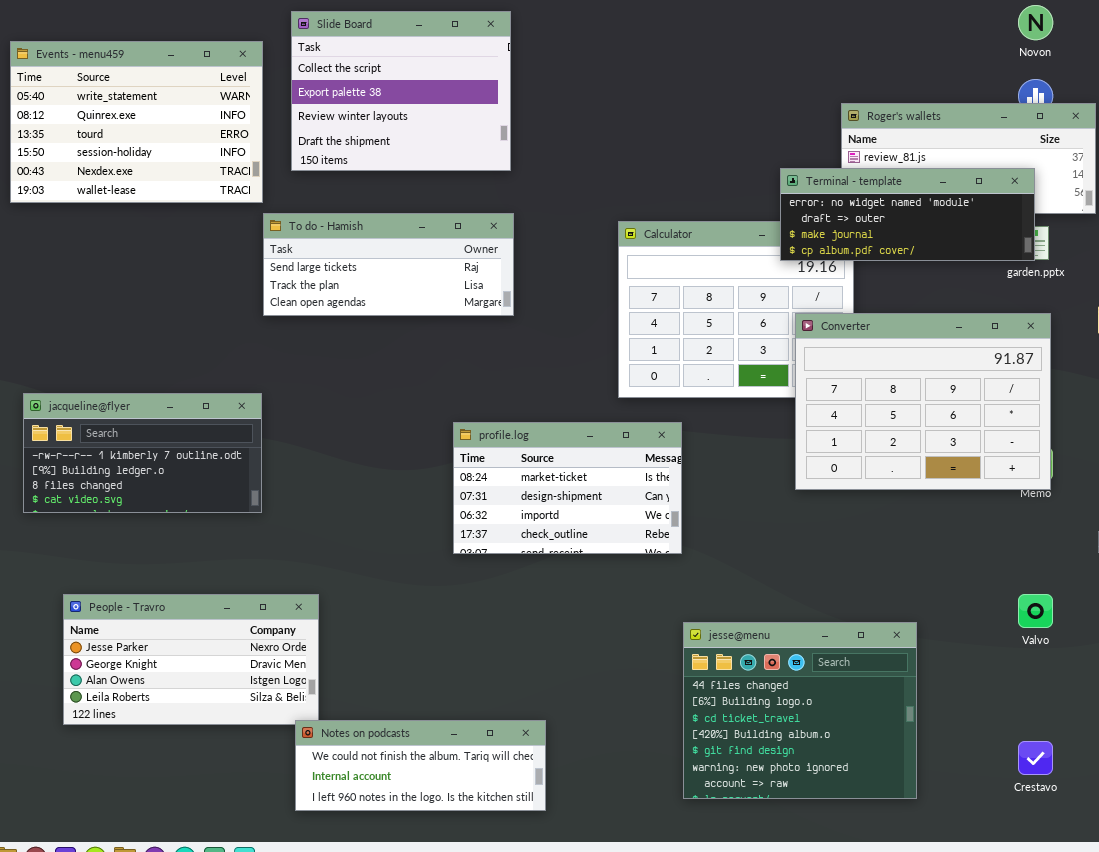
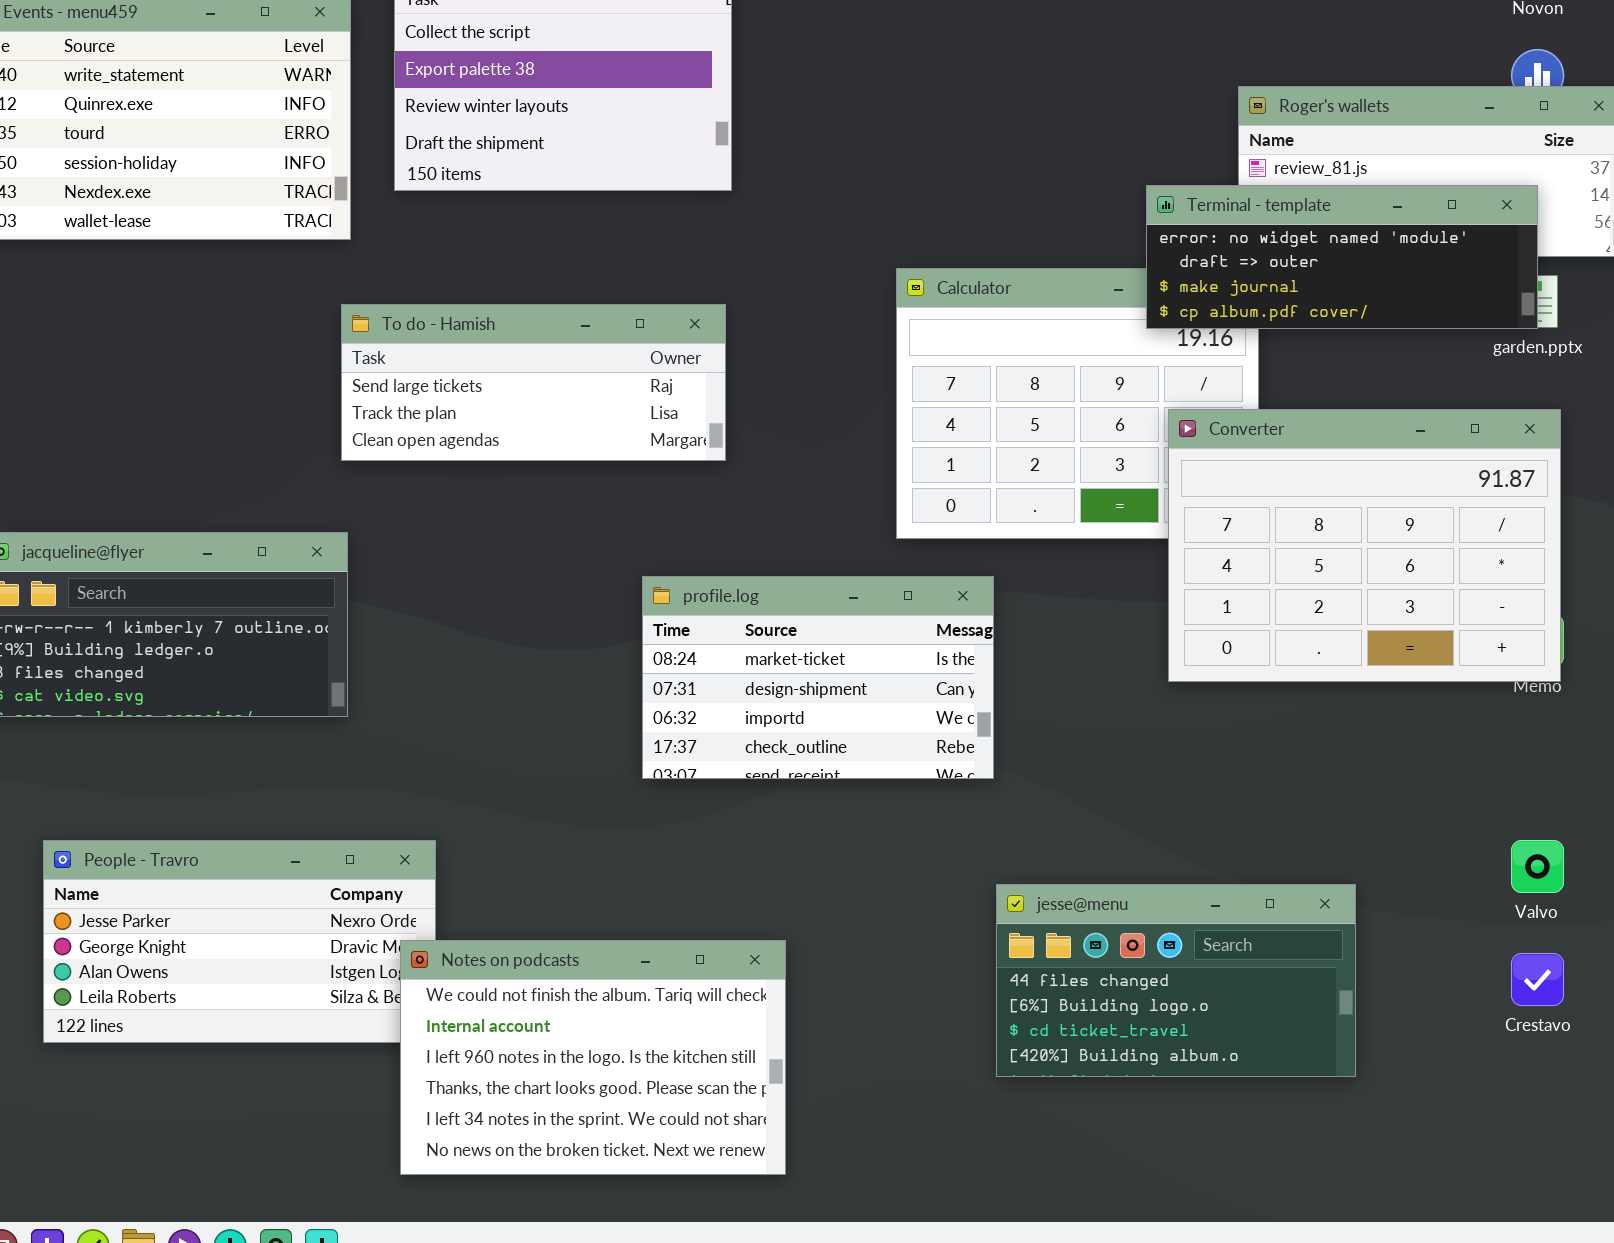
To do - Hamish: [263,213,514,316] -> [341,304,726,461], moved
jesse@menu: [683,622,917,799] -> [996,884,1356,1077], resized
Notes on podcasts: [295,720,546,811] -> [400,940,786,1175], resized
Crestavo: [1018,741,1053,775] -> [1511,953,1564,1006], moved

